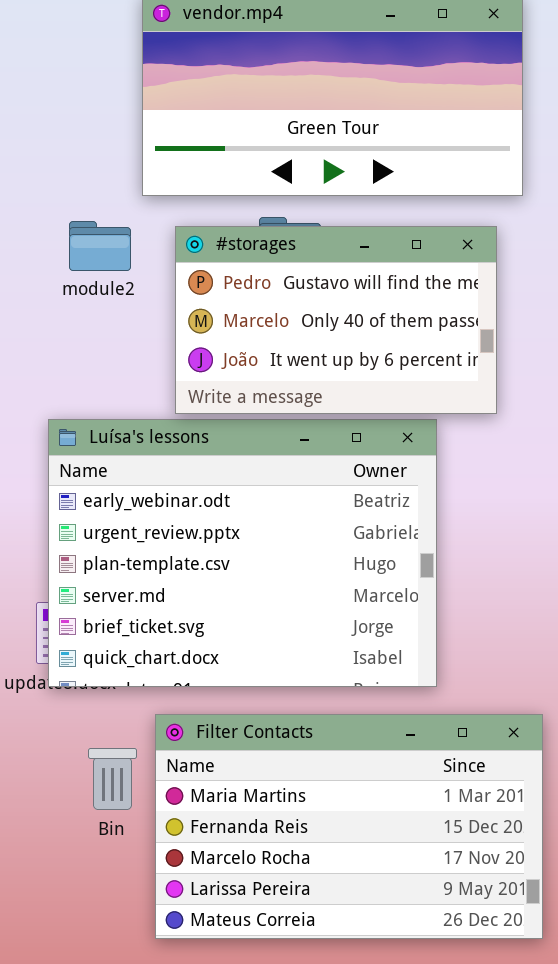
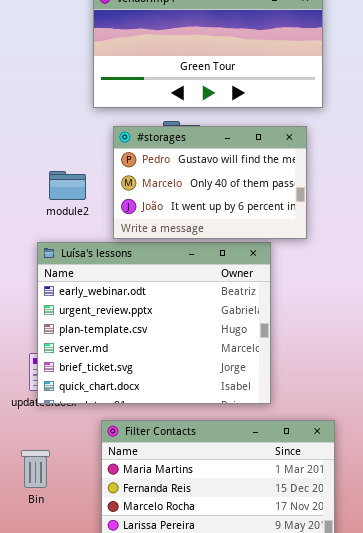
module2: [69,221,131,271] -> [49,171,86,200], moved
Bin: [88,748,137,810] -> [21,450,50,488], moved

